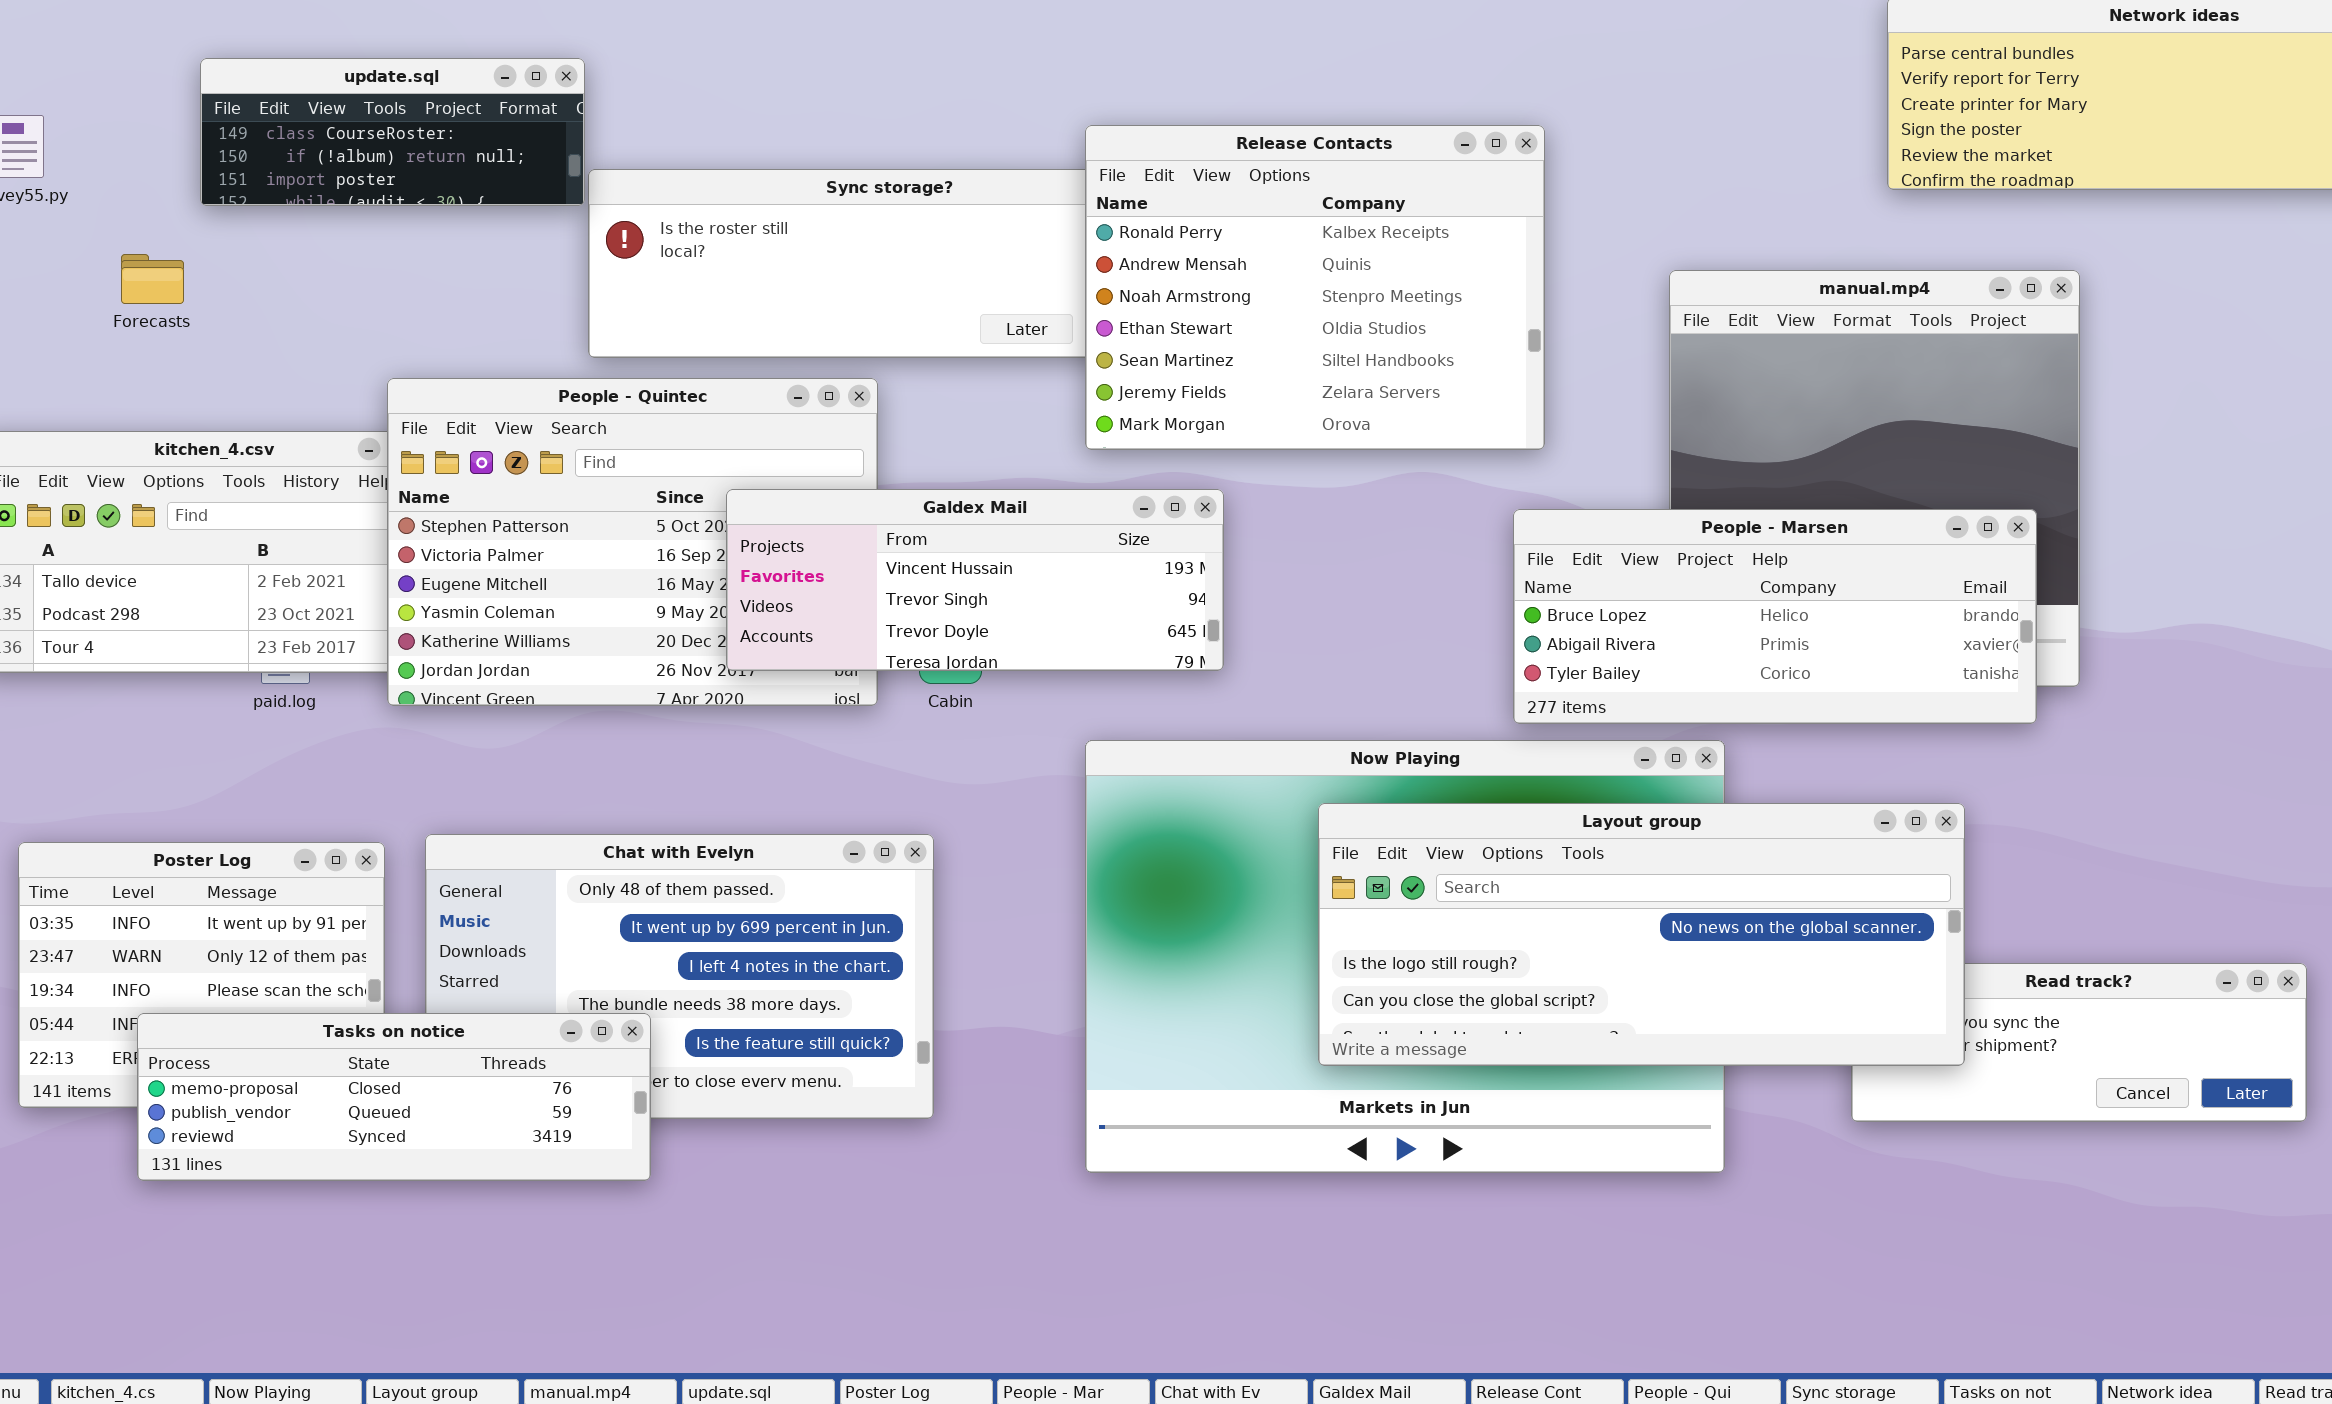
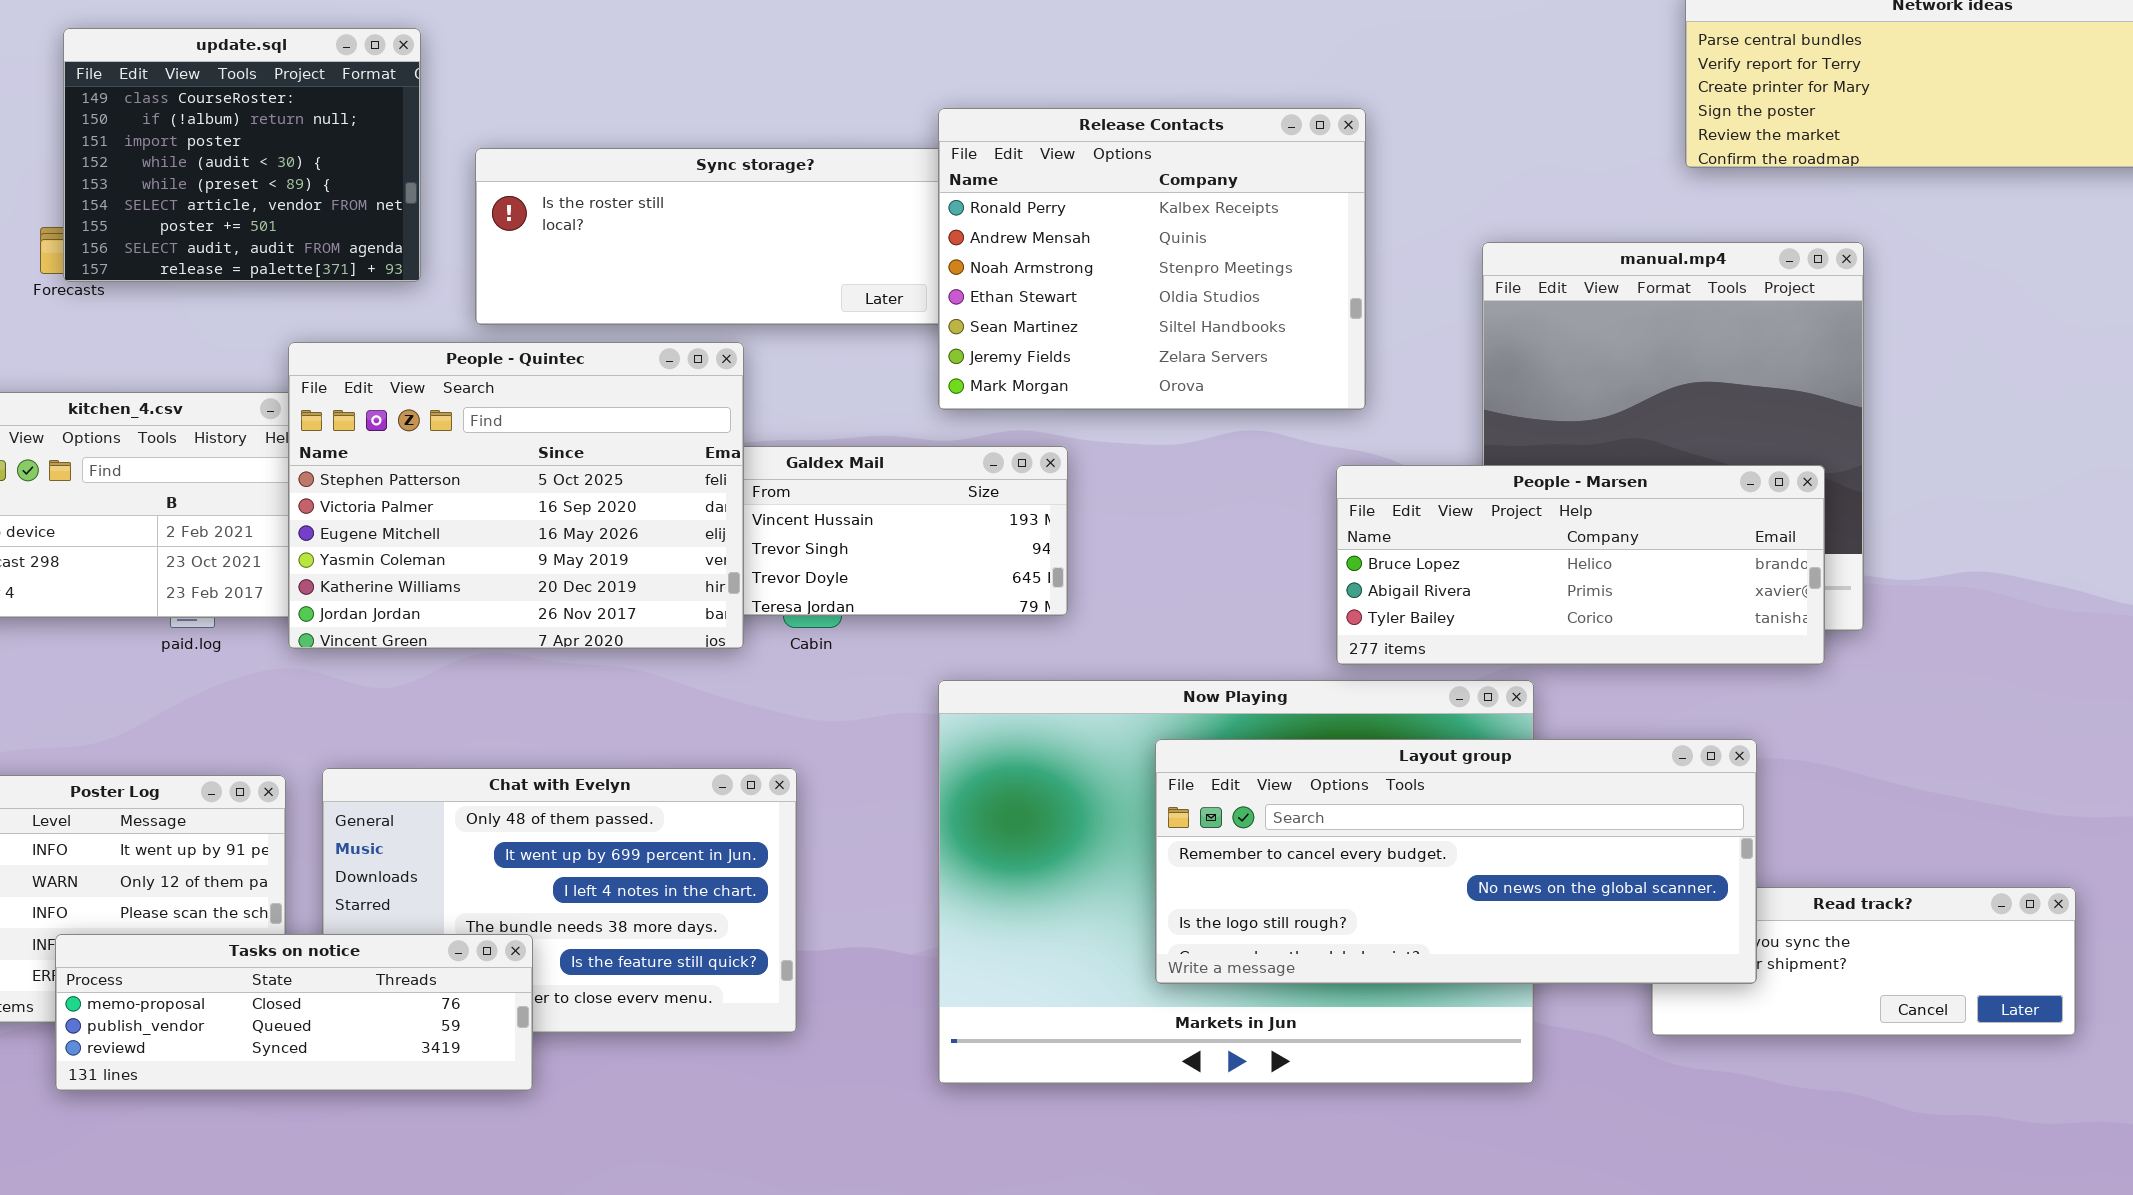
update.sql: [200,58,585,206] -> [63,28,421,282], moved, resized
People - Quintec: [387,378,878,706] -> [288,342,744,649], raised
Layout group: [1318,803,1965,1066] -> [1155,739,1757,984], scrolled up 1 row

